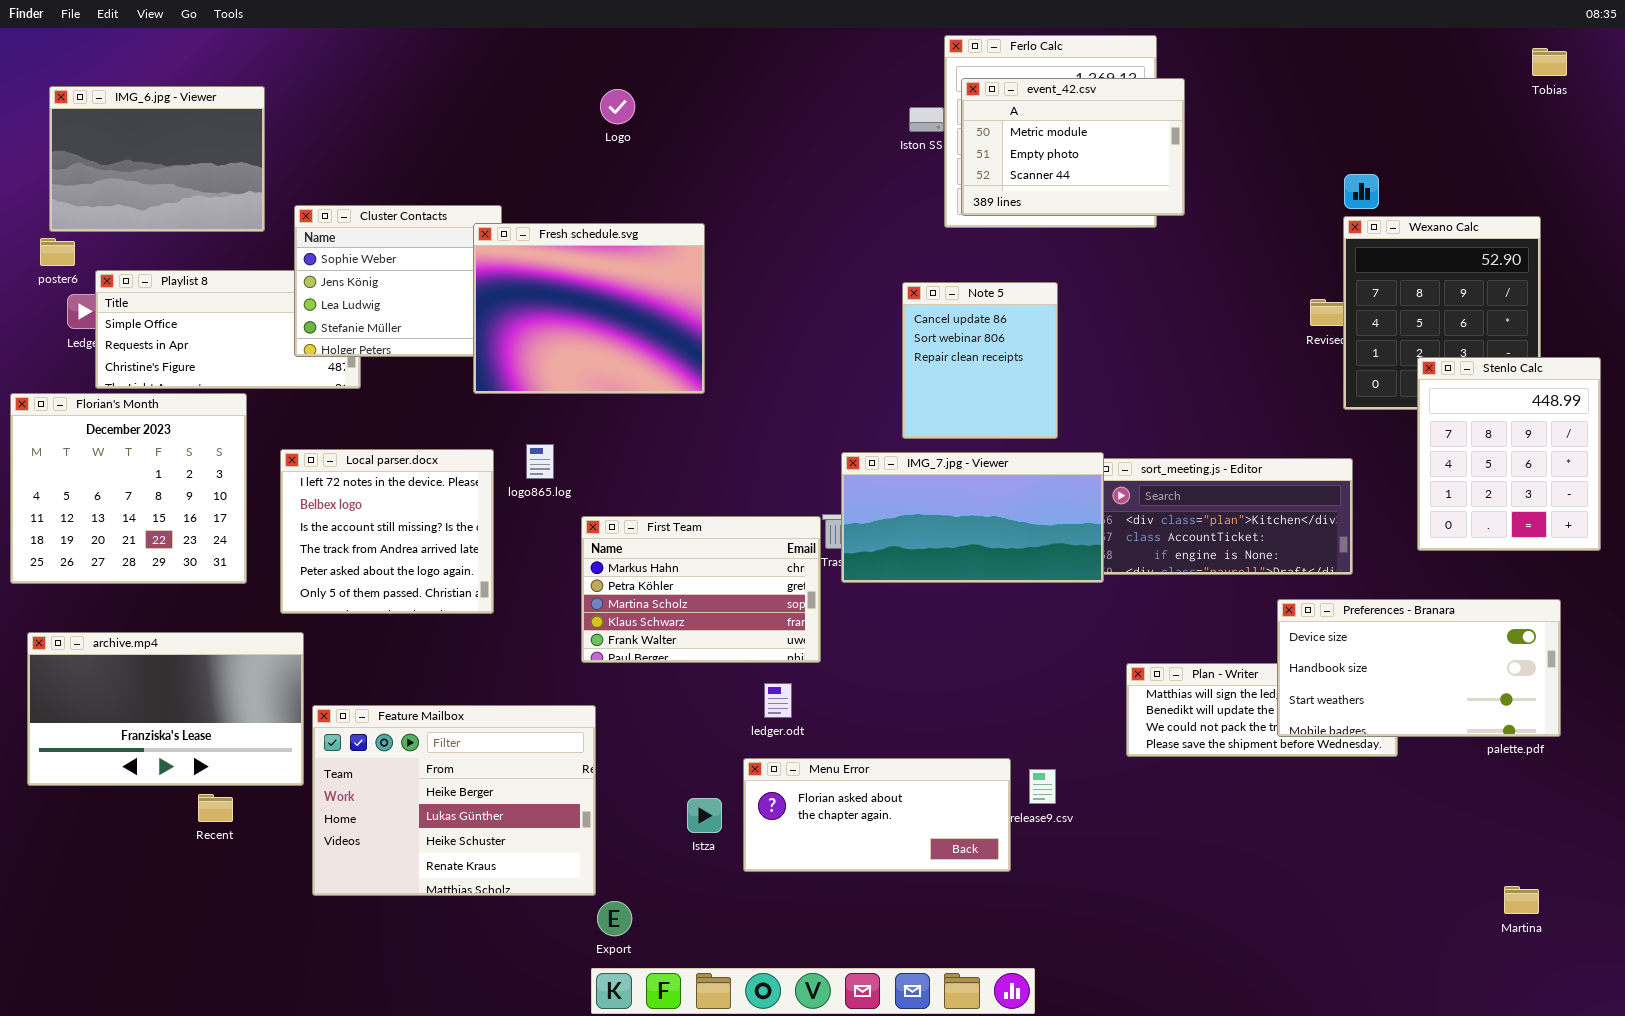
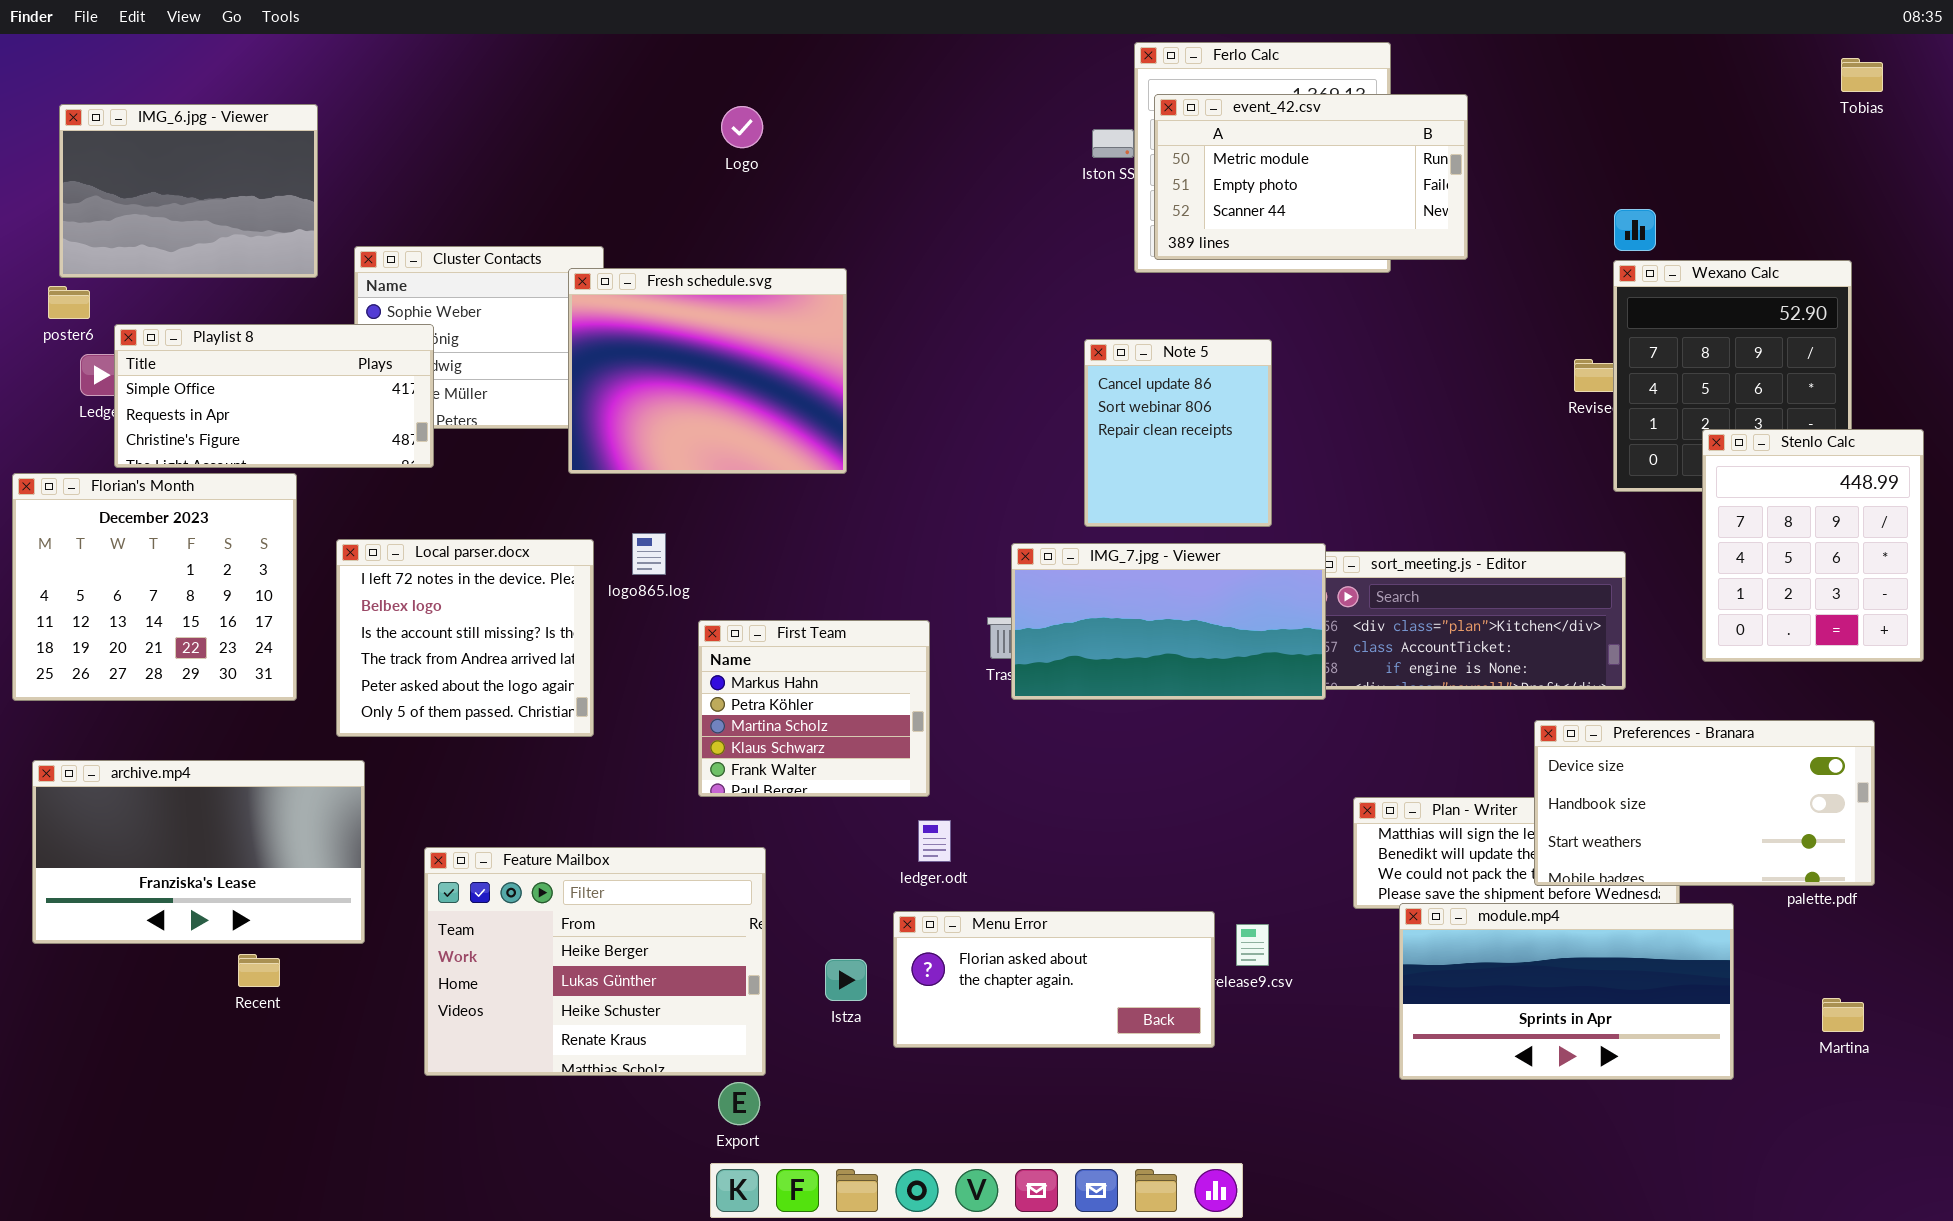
event_42.csv: [961,78,1185,216] -> [1154,94,1468,260], resized
Playlist 8: [95,270,361,389] -> [114,324,434,468], raised
First Team: [581,516,821,663] -> [698,620,930,797], resized
Feature Mailbox: [312,705,596,896] -> [424,847,766,1076], moved
module.mp4: none -> [1399,903,1734,1080], opened
Martina: [1504,886,1539,914] -> [1822,998,1864,1032], moved

